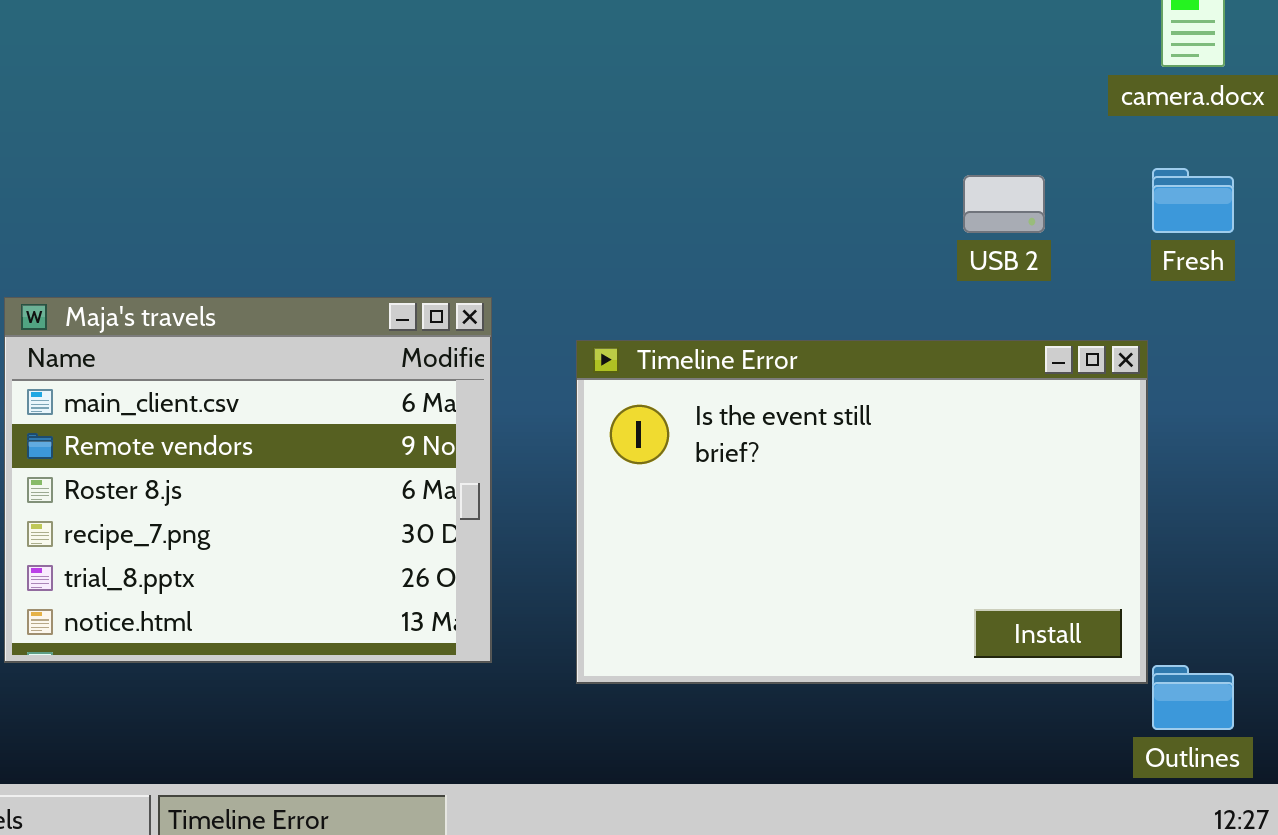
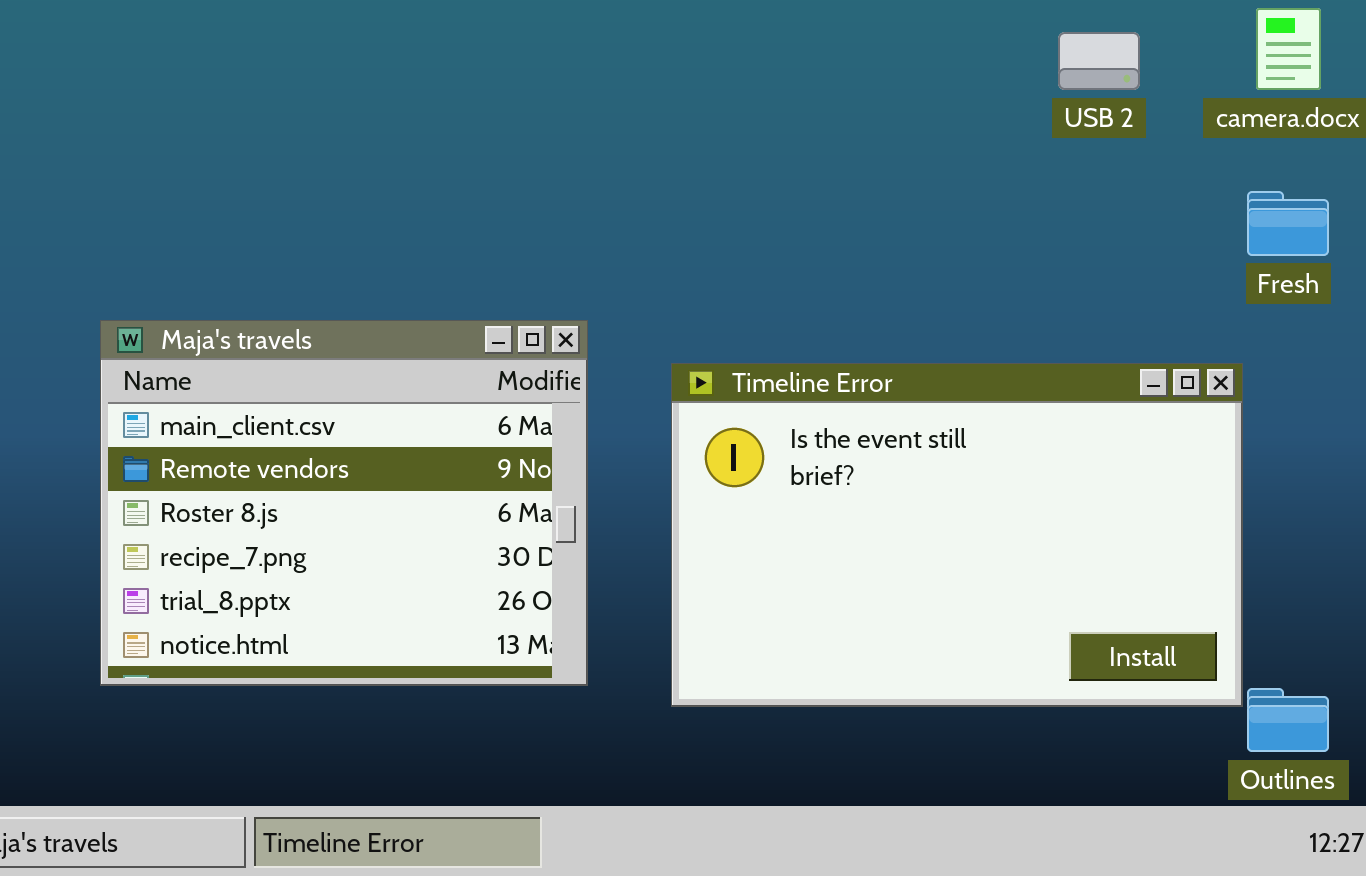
USB 2: [963,175,1045,233] -> [1058,32,1140,90], moved

